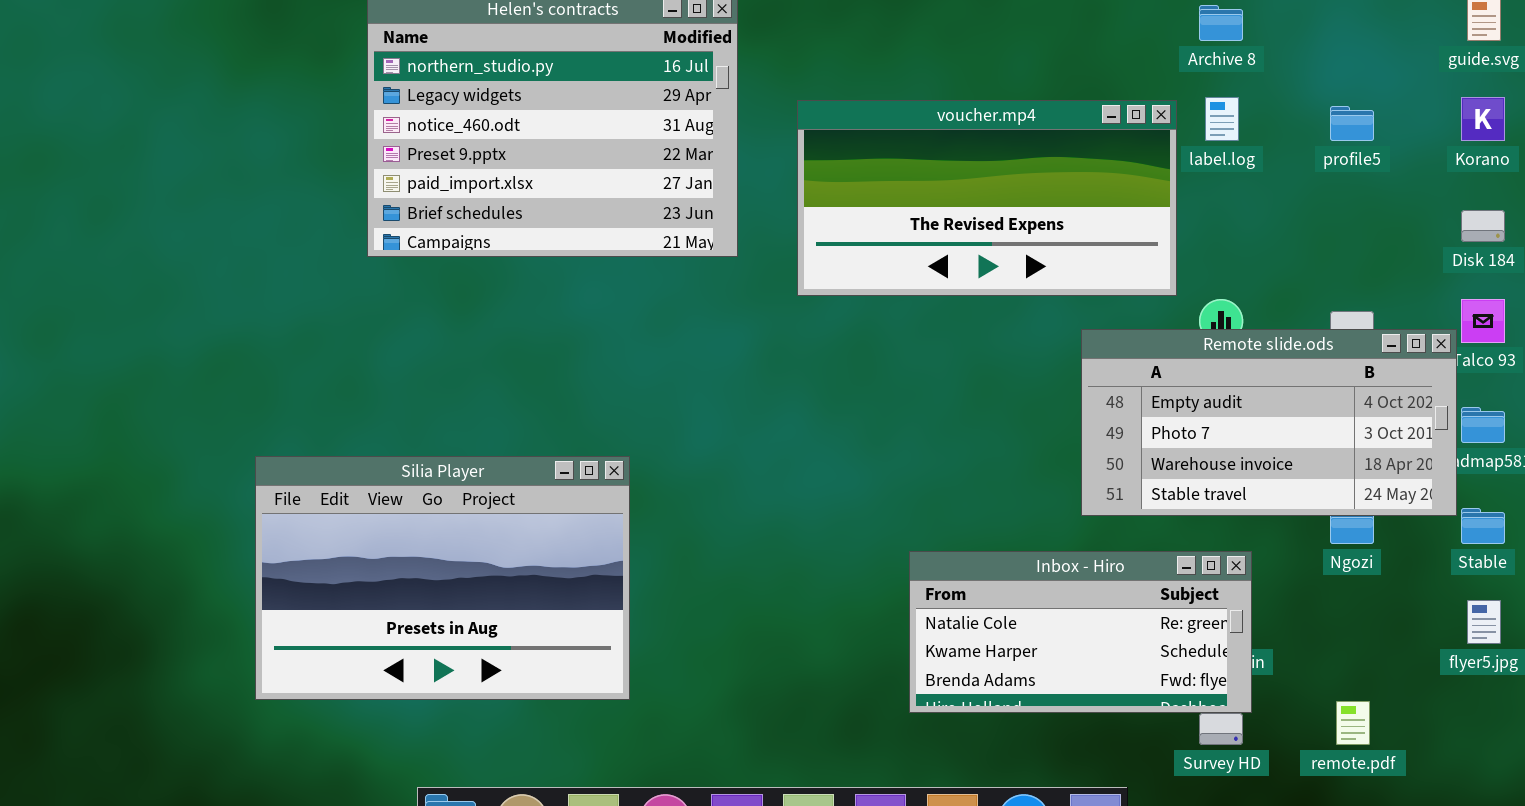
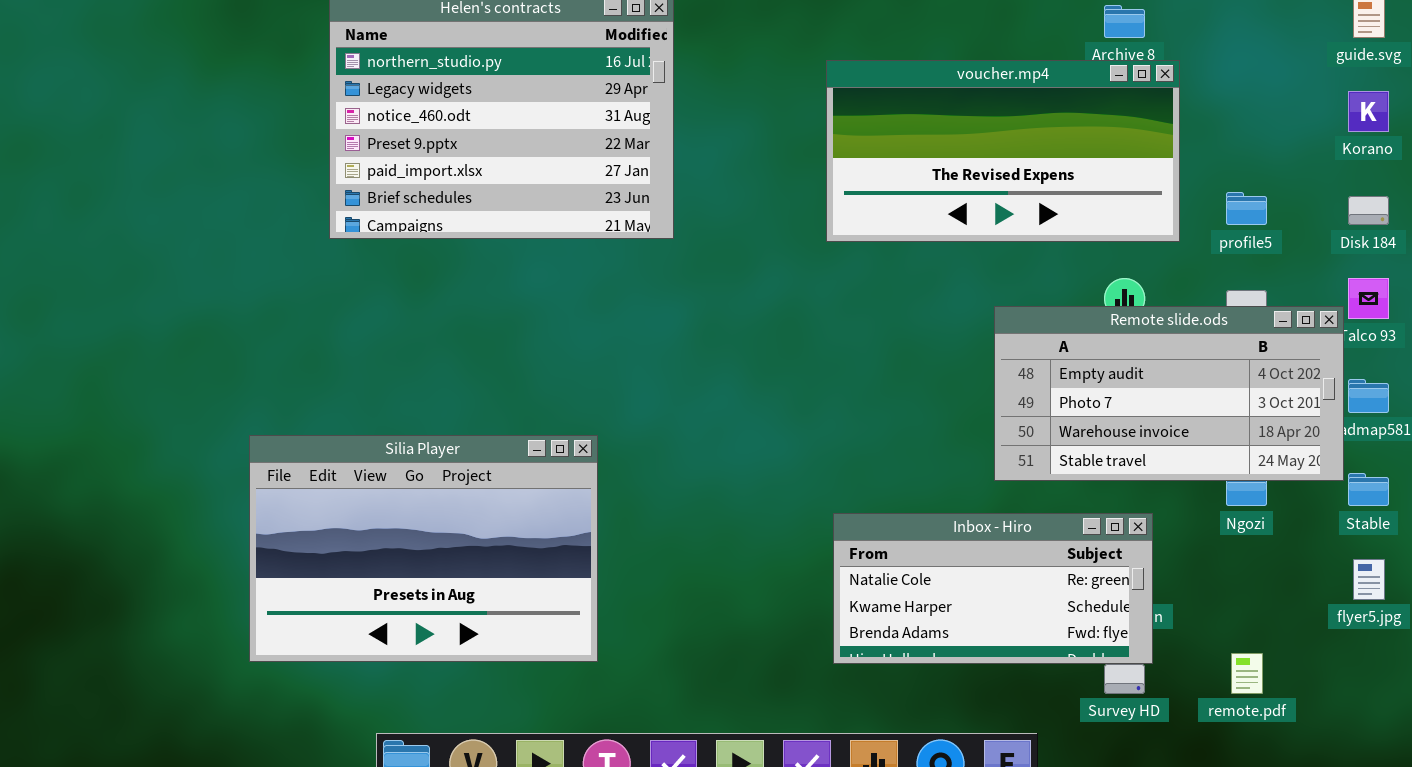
voucher.mp4: [797,100,1177,296] -> [826,60,1180,242], moved
profile5: [1330,106,1374,141] -> [1226,192,1267,225], moved
Silia Player: [255,456,630,700] -> [249,435,598,662], moved

